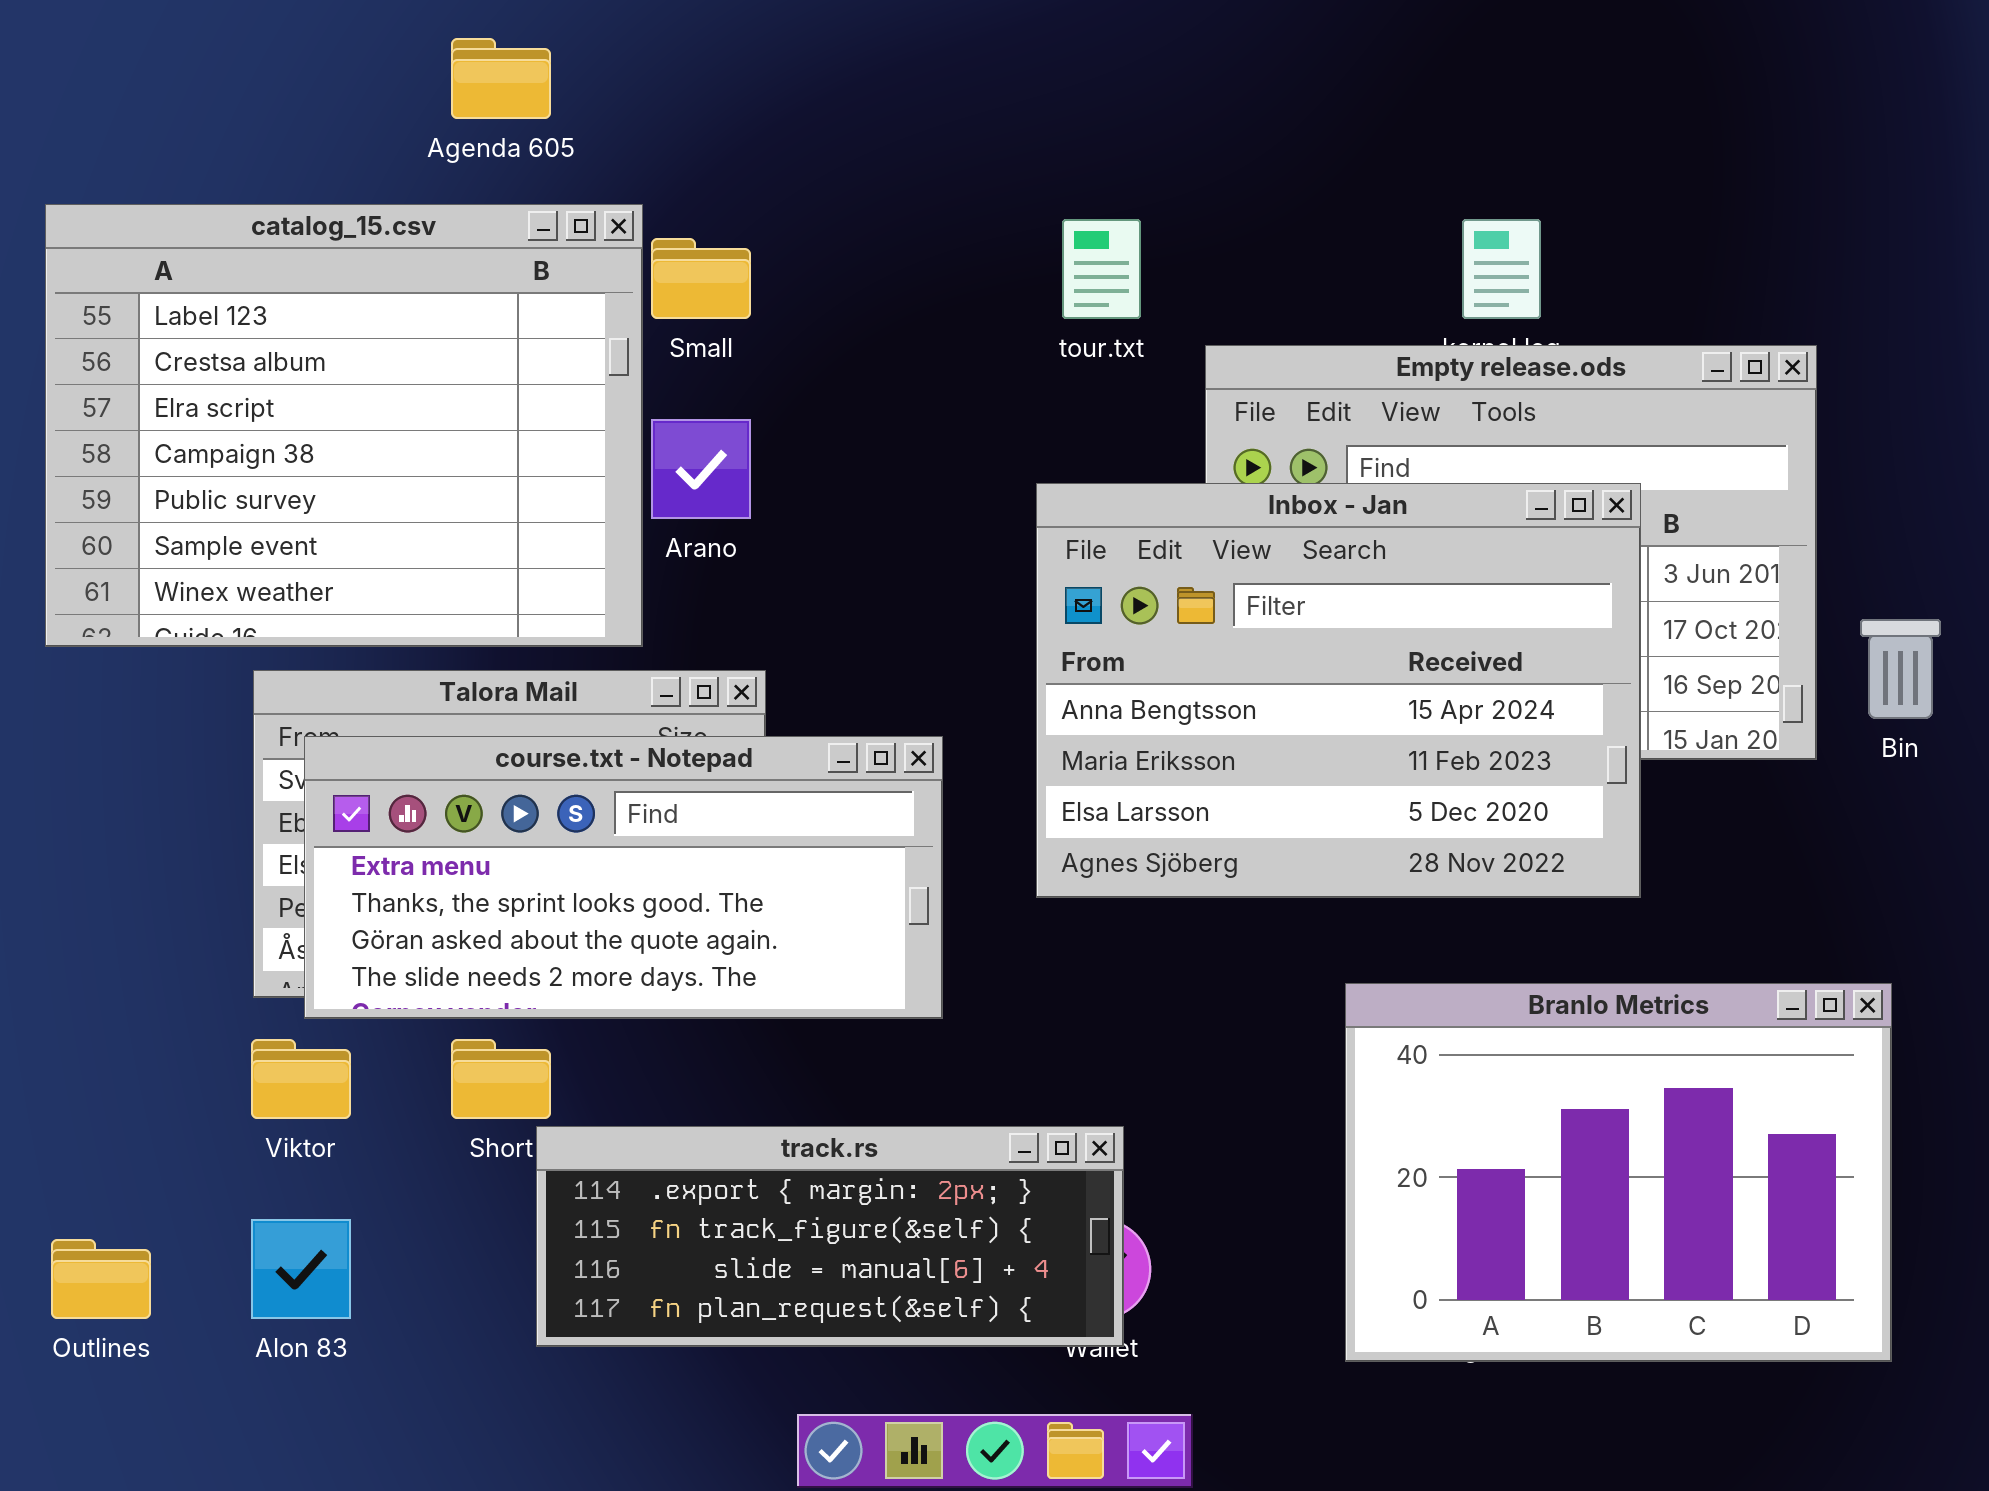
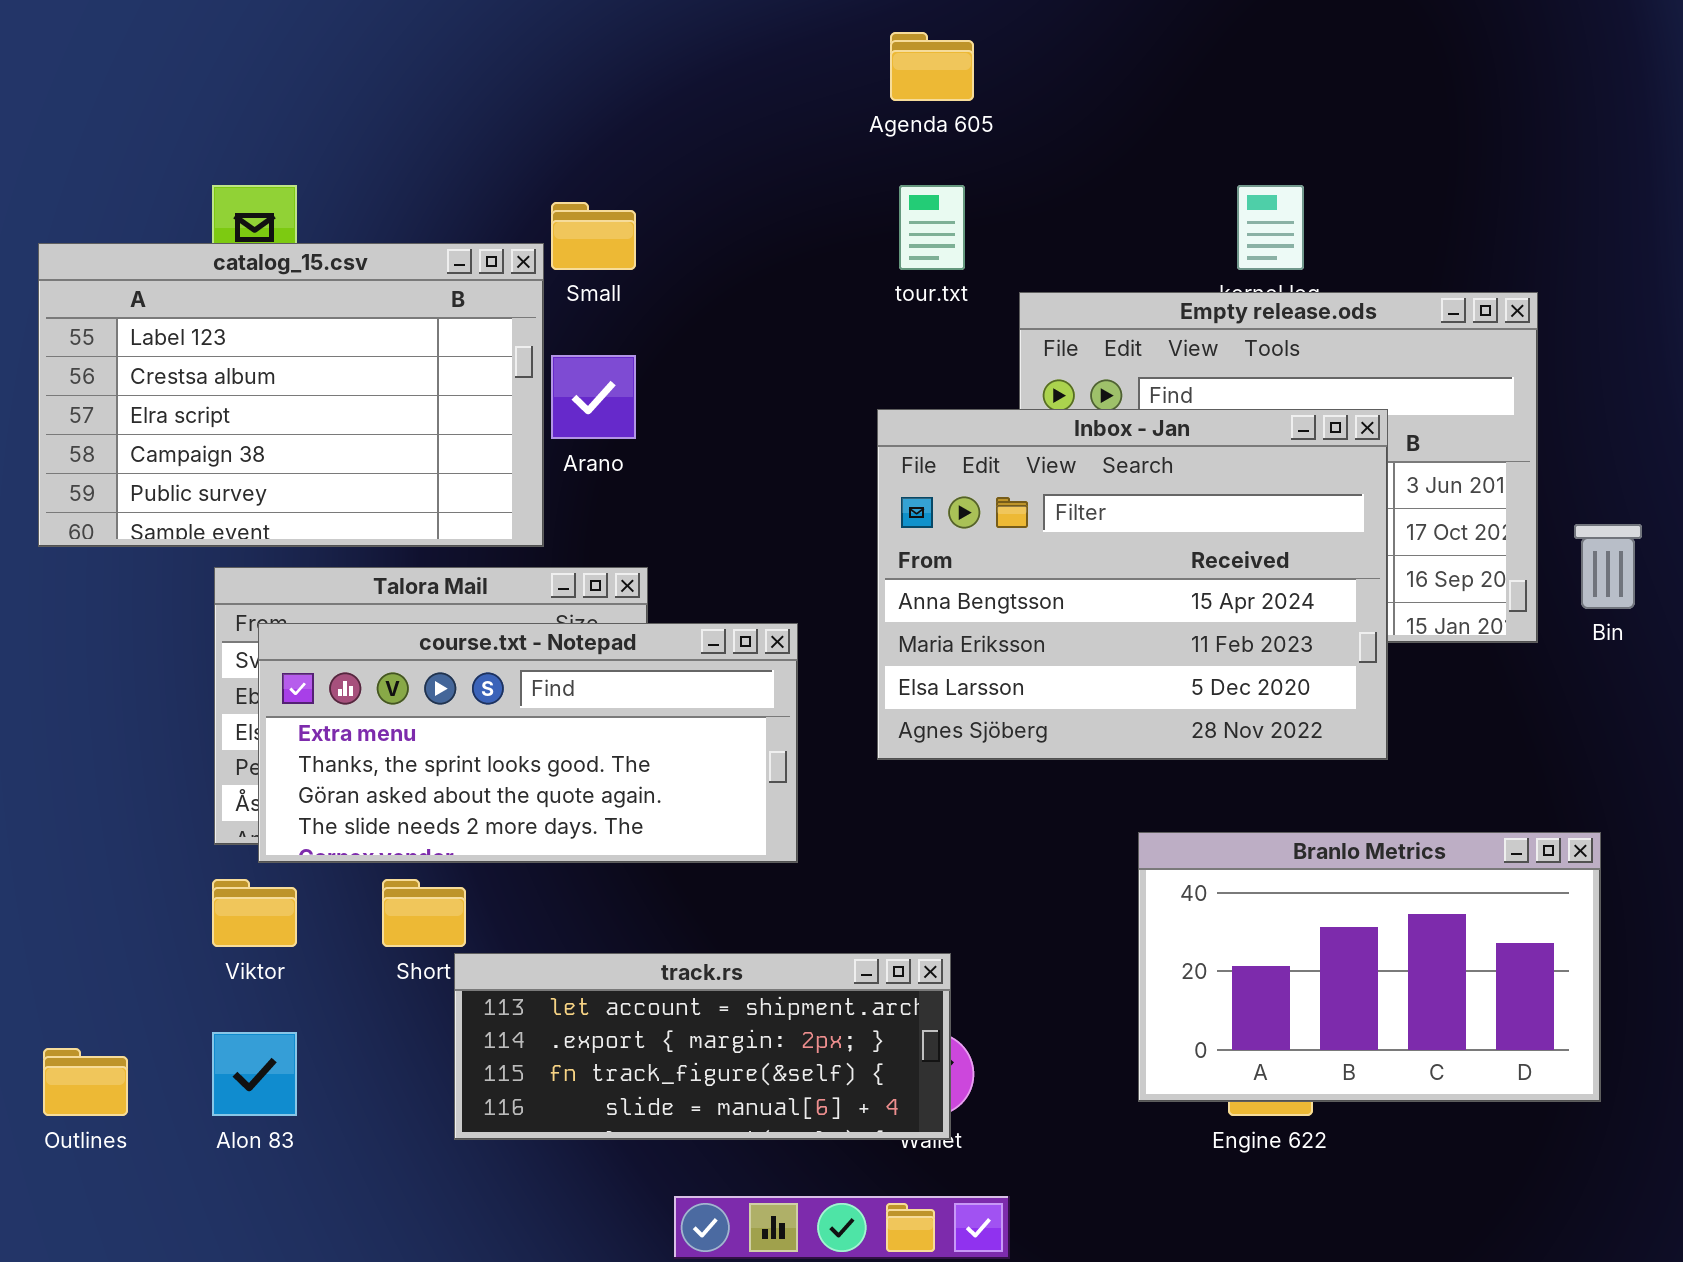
Agenda 605: [451,38,551,119] -> [890,32,974,101], moved
catalog_15.csv: [45,204,643,647] -> [38,243,544,547], resized
Branlo Metrics: [1345,983,1892,1362] -> [1138,832,1601,1102], resized
track.rs: [536,1126,1124,1347] -> [454,953,951,1140], scrolled up 1 row

